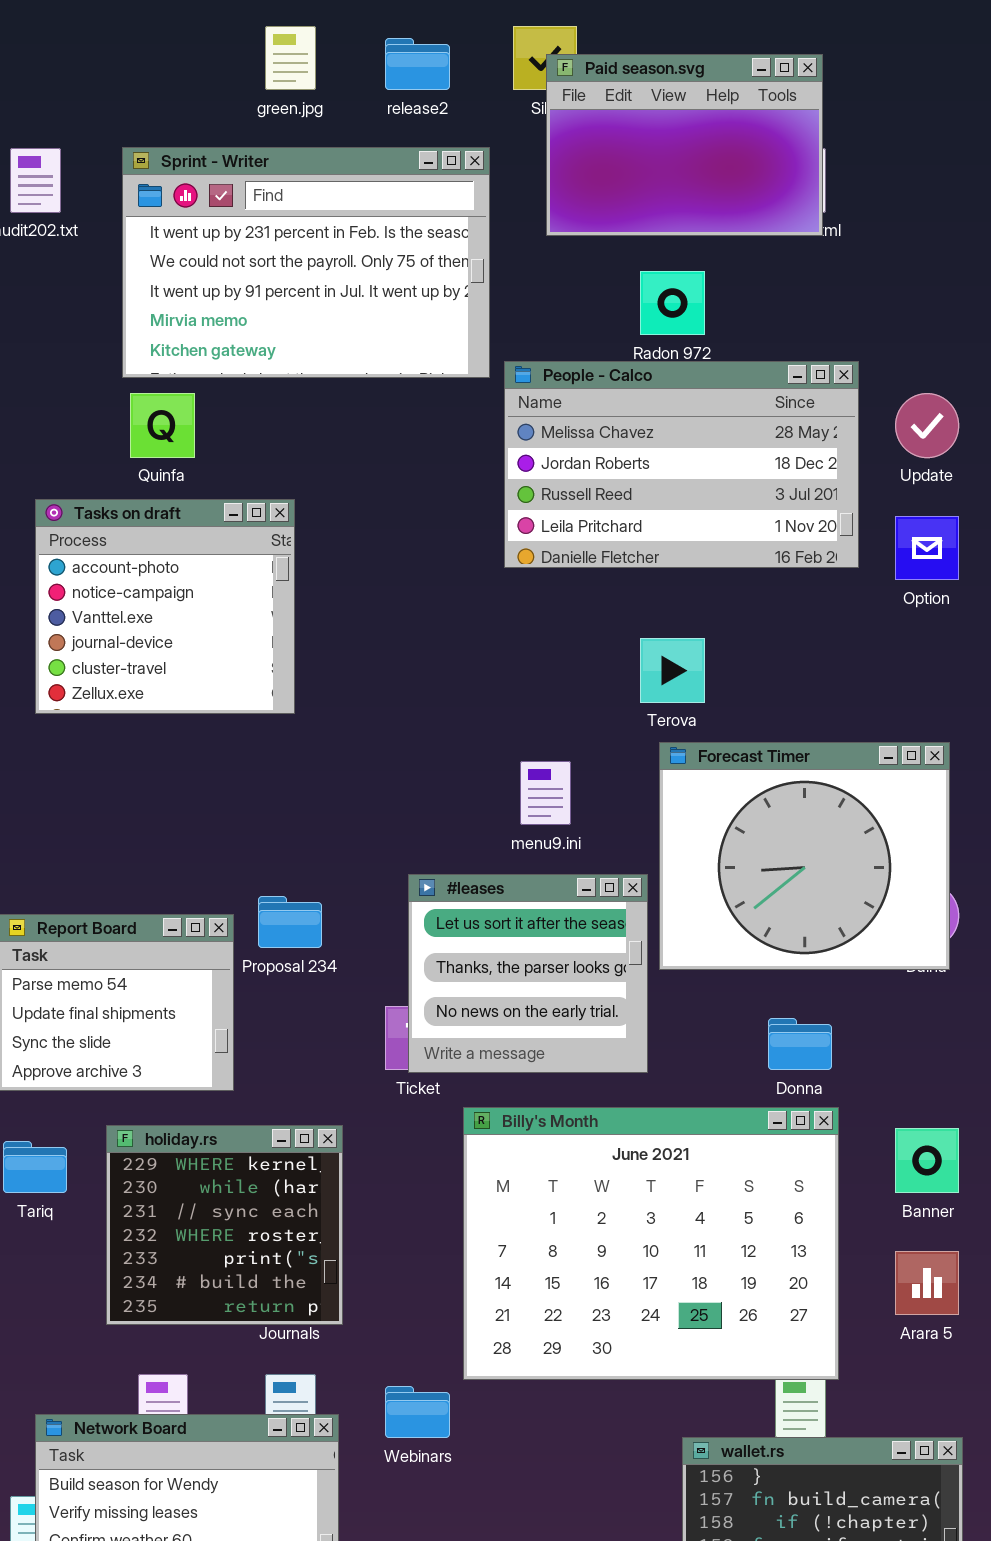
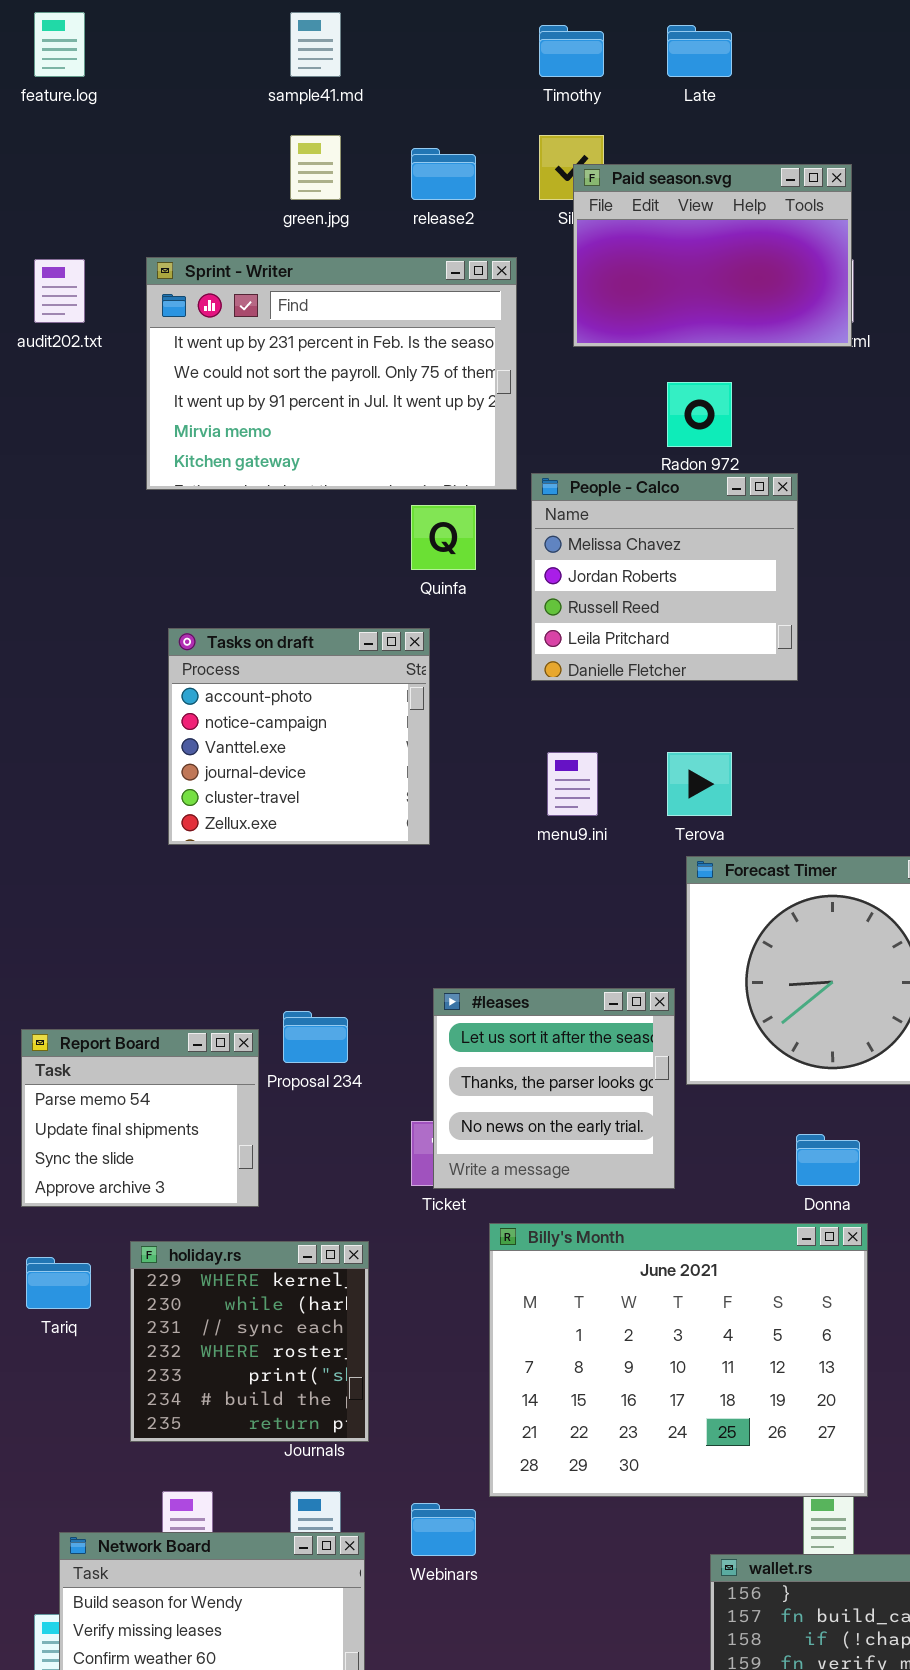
People - Calco: [504,361,859,568] -> [531,473,798,681], resized
Quinfa: [130,393,195,458] -> [411,505,476,570], moved
Tasks on draft: [35,499,295,714] -> [168,628,430,845], moved
menu9.ini: [520,761,571,825] -> [547,752,598,816], moved

